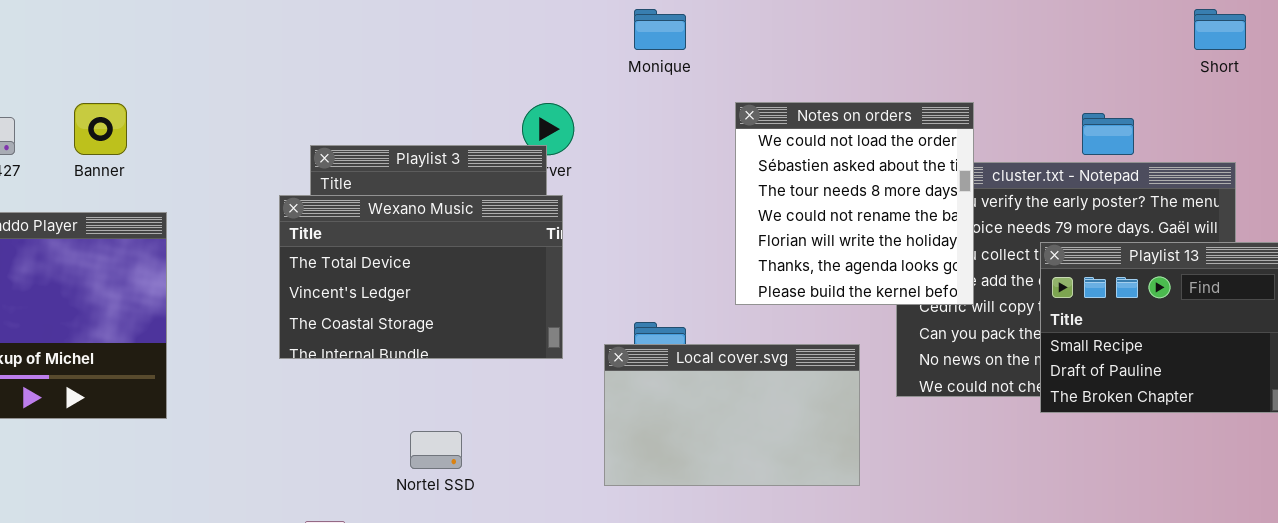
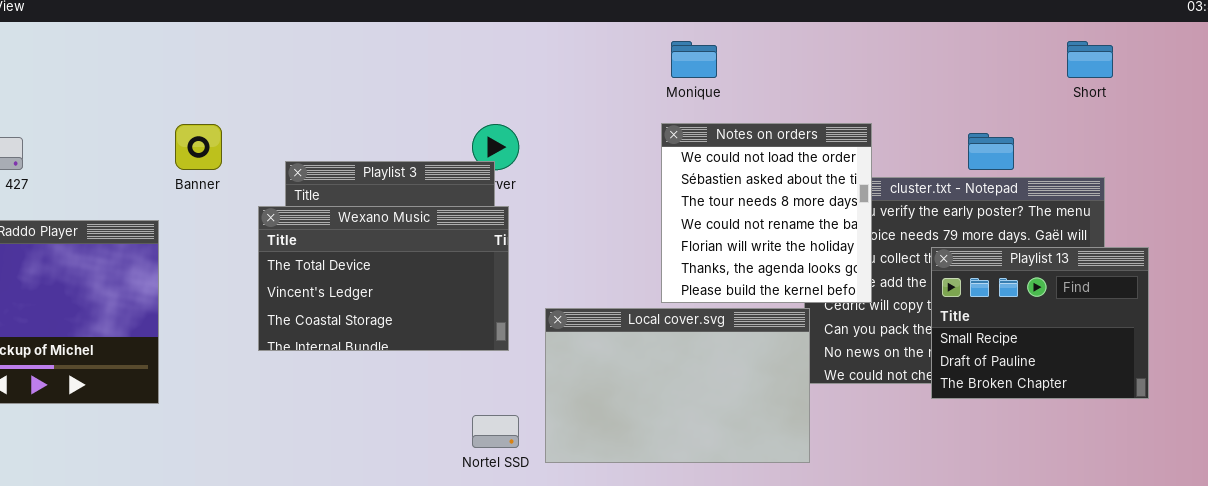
Monique: [634,9,686,50] -> [671,41,717,78], moved
Banner: [74,103,127,155] -> [175,124,222,170], moved
Local cover.svg: [604,344,860,486] -> [545,308,810,463], resized
Nortel SSD: [410,431,462,469] -> [472,415,519,448], moved

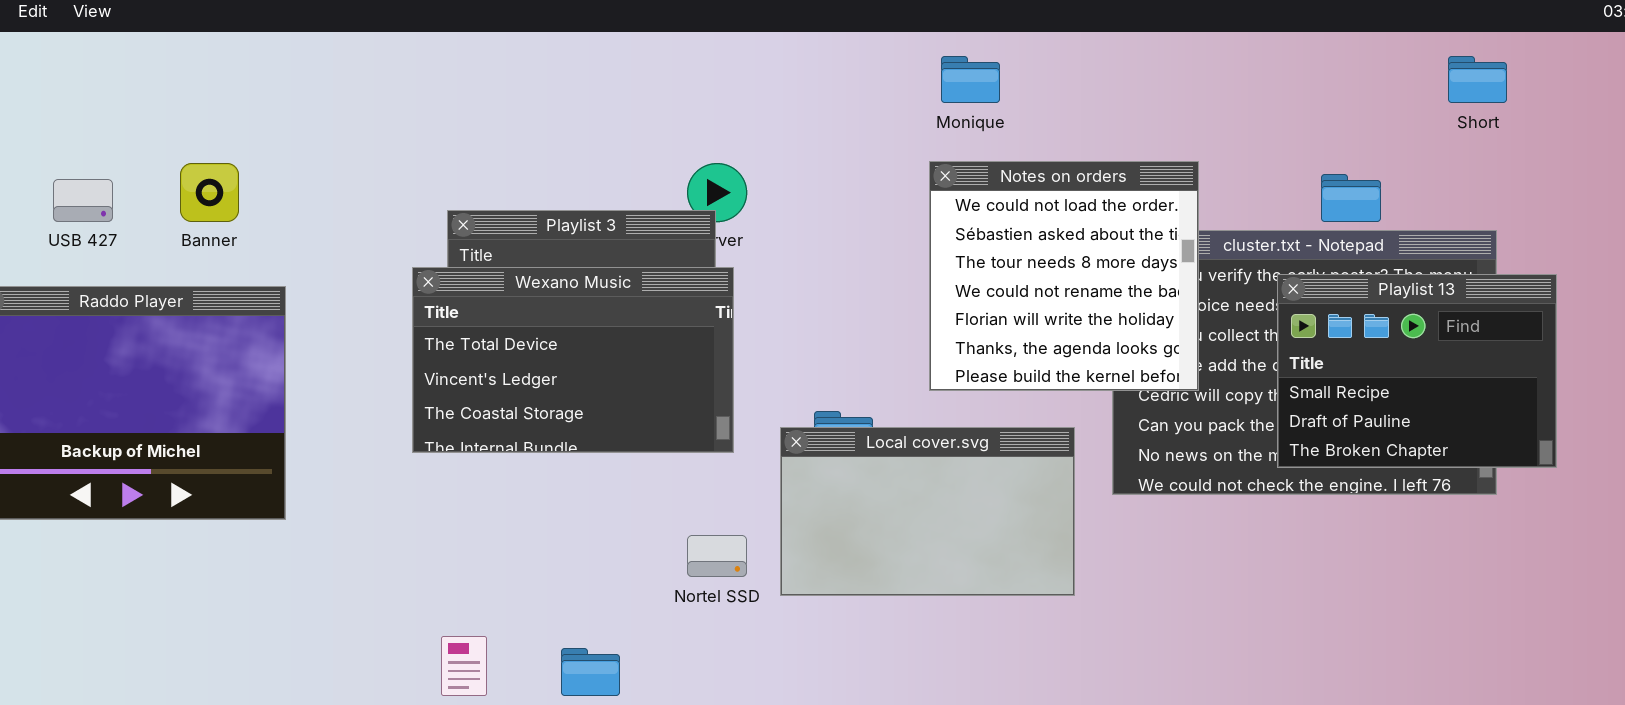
Banner: [175,124,222,170] -> [180,163,239,222], moved
Playlist 13: [931,247,1149,399] -> [1277,274,1557,468], moved
Local cover.svg: [545,308,810,463] -> [780,427,1075,596], resized

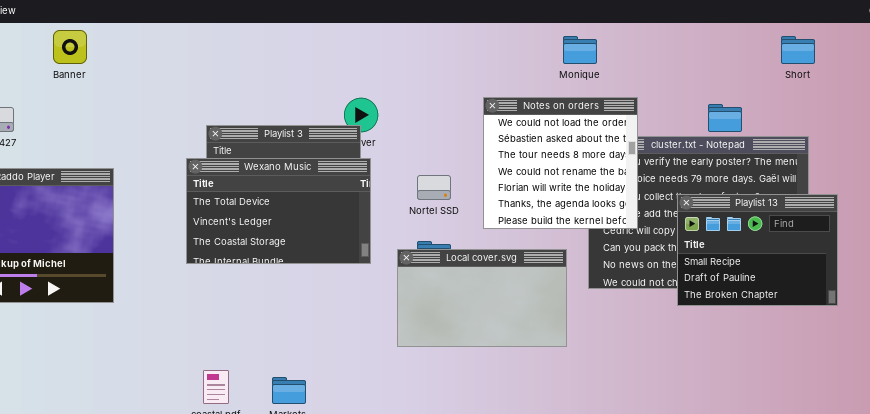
Monique: [941,56,1000,103] -> [563,36,597,64], moved
Banner: [180,163,239,222] -> [53,30,87,64], moved
Playlist 13: [1277,274,1557,468] -> [677,194,838,306], moved
Nortel SSD: [687,535,747,577] -> [417,175,451,200], moved

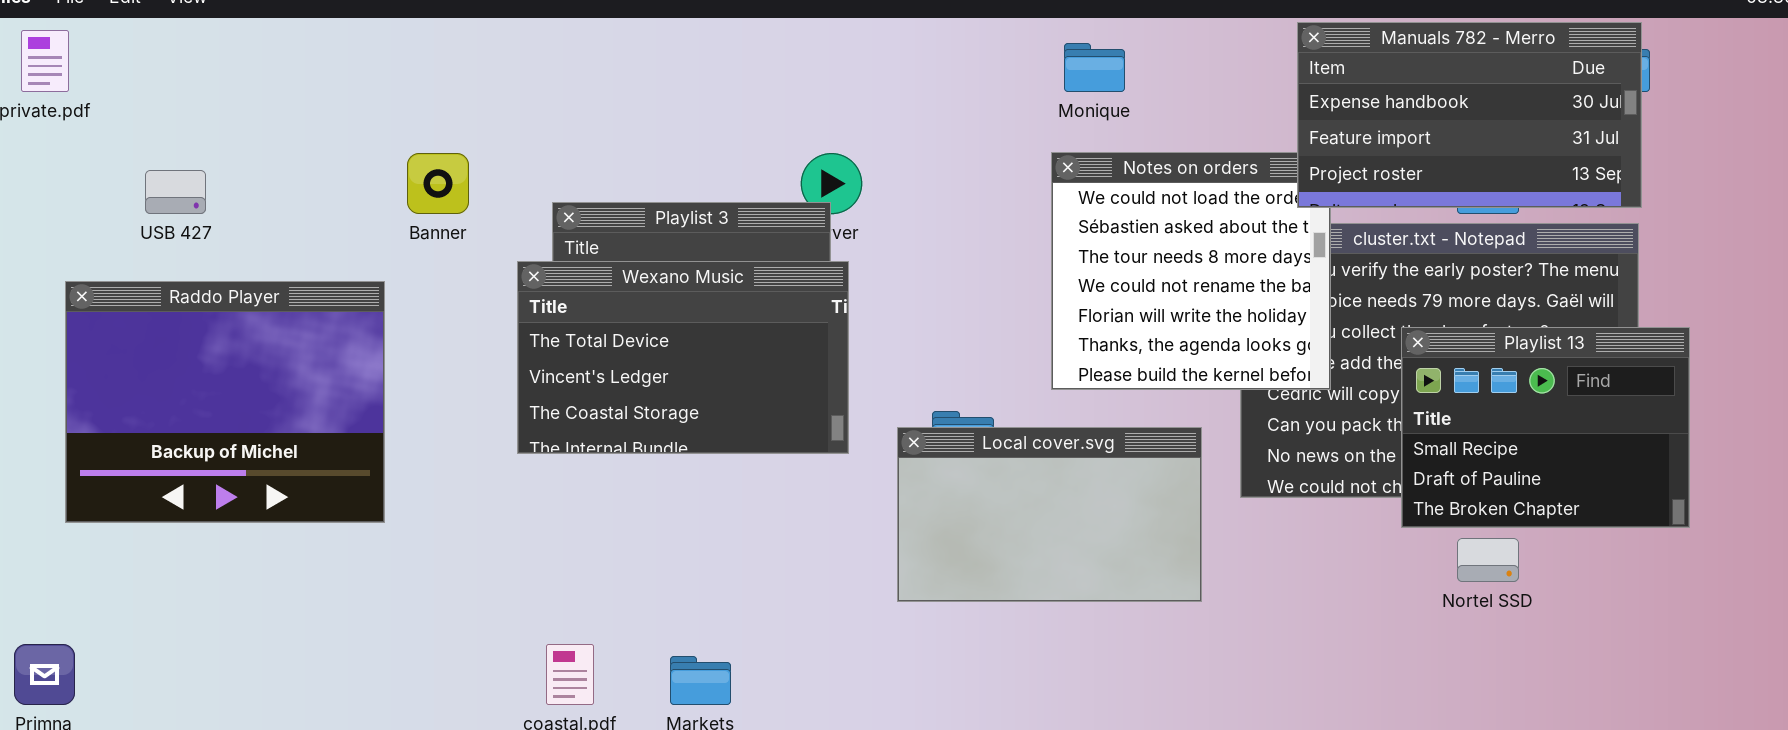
Manuals 782 - Merro: none -> [1297,22,1642,208], opened
Banner: [53,30,87,64] -> [407,153,469,214], moved
Monique: [563,36,597,64] -> [1064,43,1125,92], moved
Nortel SSD: [417,175,451,200] -> [1457,538,1519,582], moved

